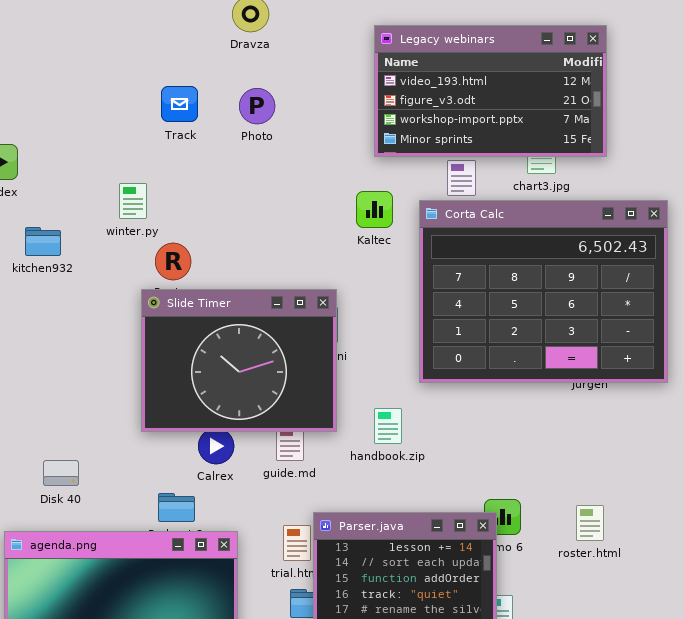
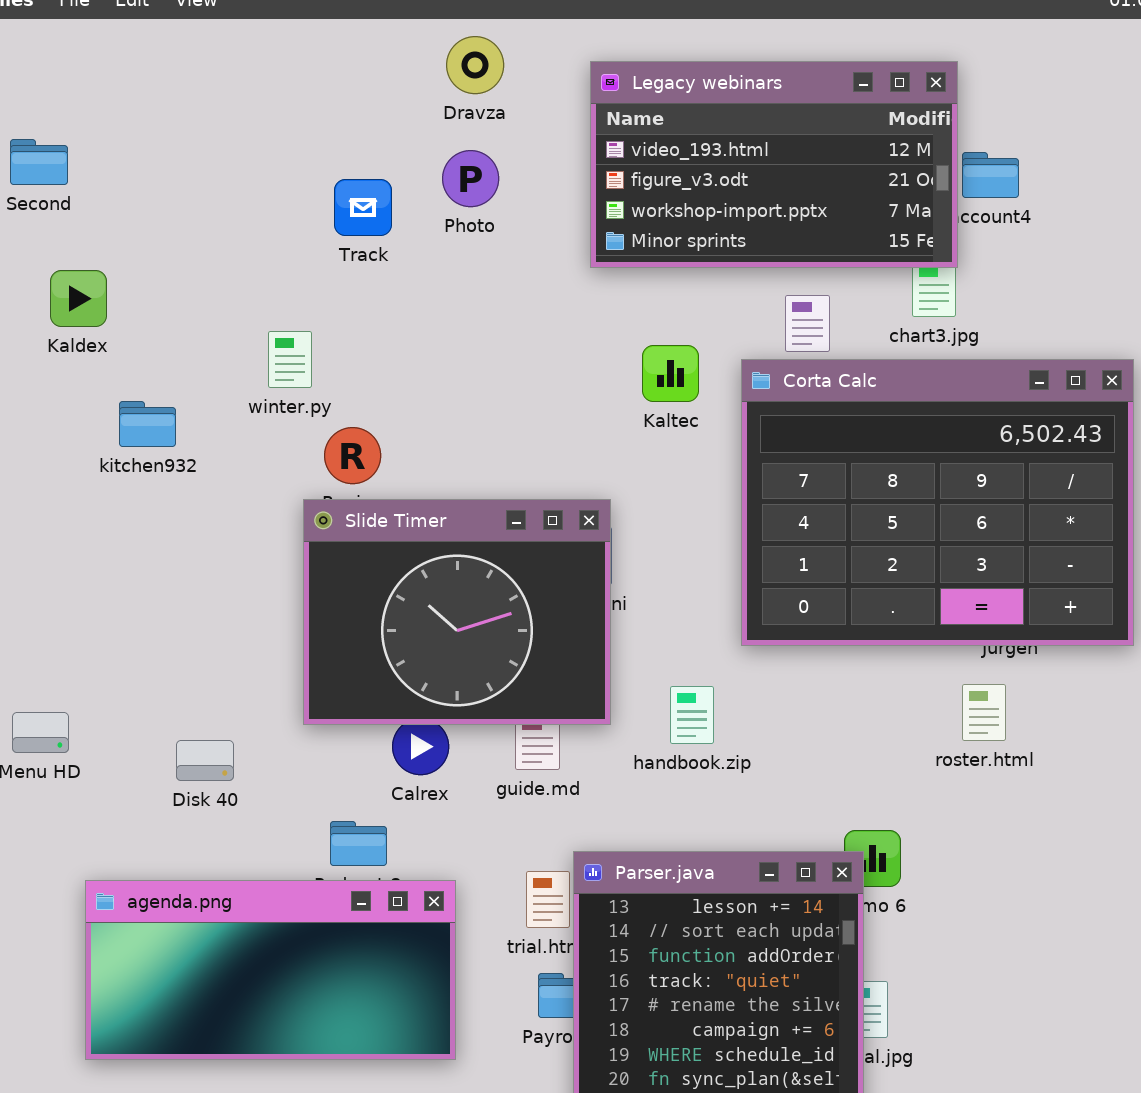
Legacy webinars: [374,25,607,157] -> [590,61,958,268], moved
Photo: [239,88,275,124] -> [442,150,499,207], moved
Disk 40: [43,460,79,486] -> [176,740,234,781], moved
roster.html: [576,505,604,541] -> [962,684,1006,741], moved

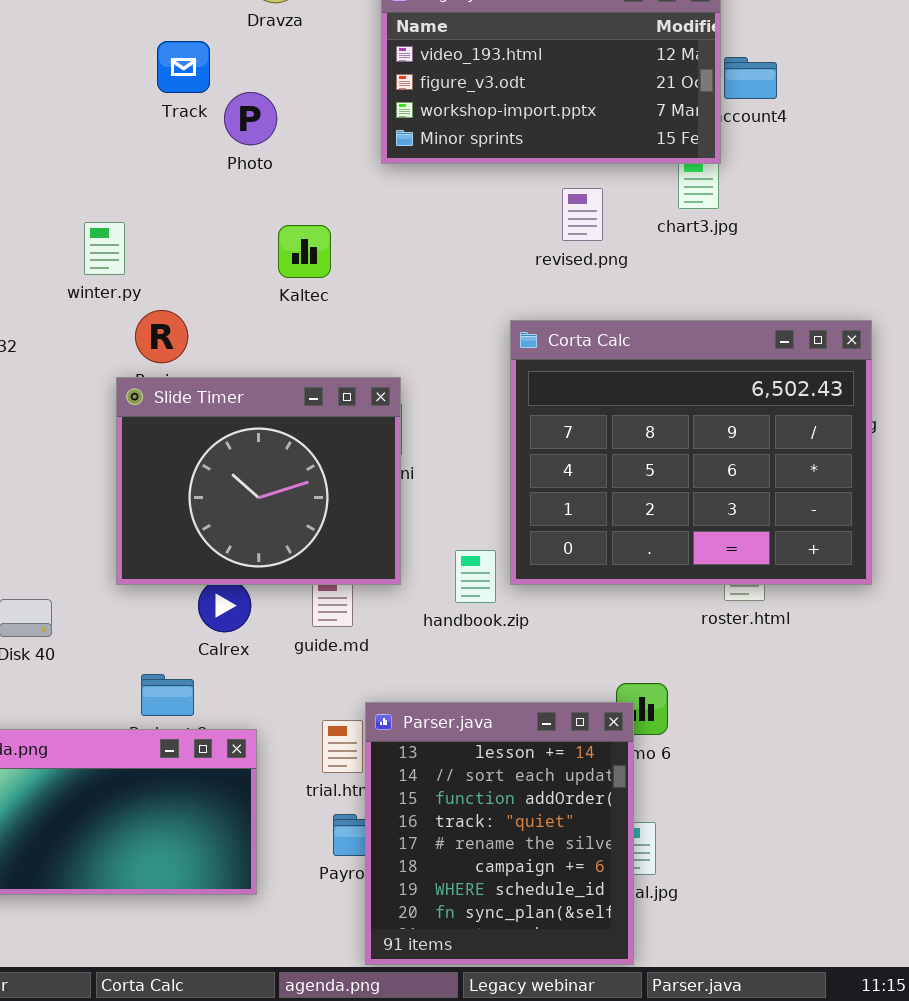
Photo: [442,150,499,207] -> [224,92,277,145], moved
Track: [334,179,392,236] -> [157,41,210,93], moved
Kaltec: [642,345,699,402] -> [278,225,331,278], moved
Corta Calc: [741,359,1134,646] -> [510,320,872,585], moved

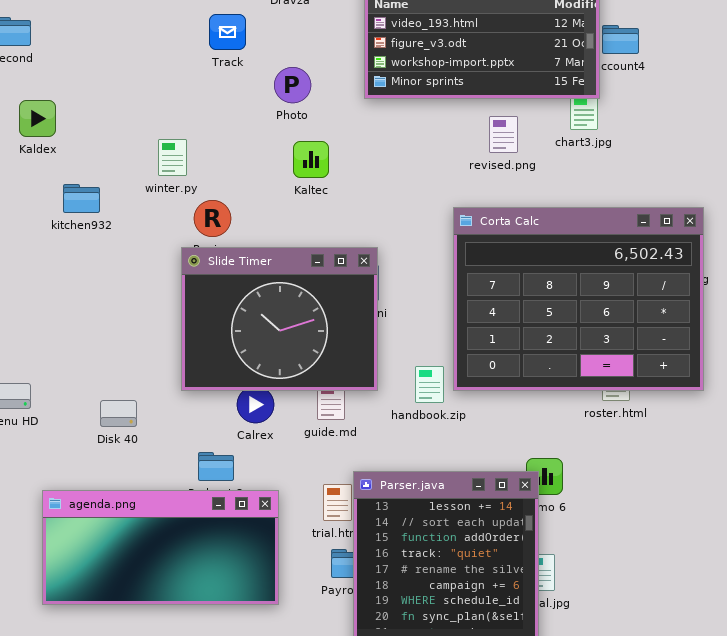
Photo: [224,92,277,145] -> [274,67,311,103], moved

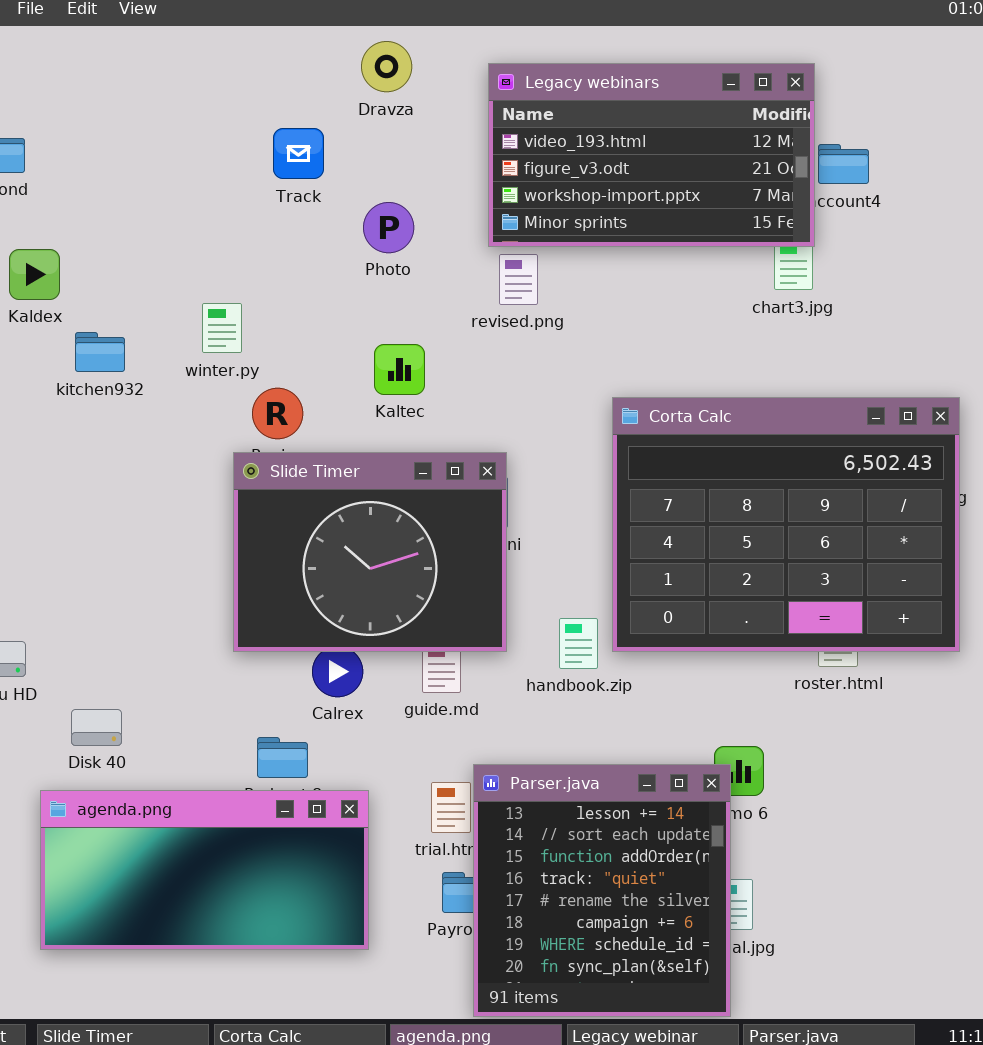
revised.png: [489,116,518,153] -> [499,254,538,305], moved
Kaltec: [293,141,329,178] -> [374,344,425,395], moved
kitchen932: [63,184,100,213] -> [75,332,125,372], moved
Disk 40: [100,400,137,427] -> [71,709,122,746], moved

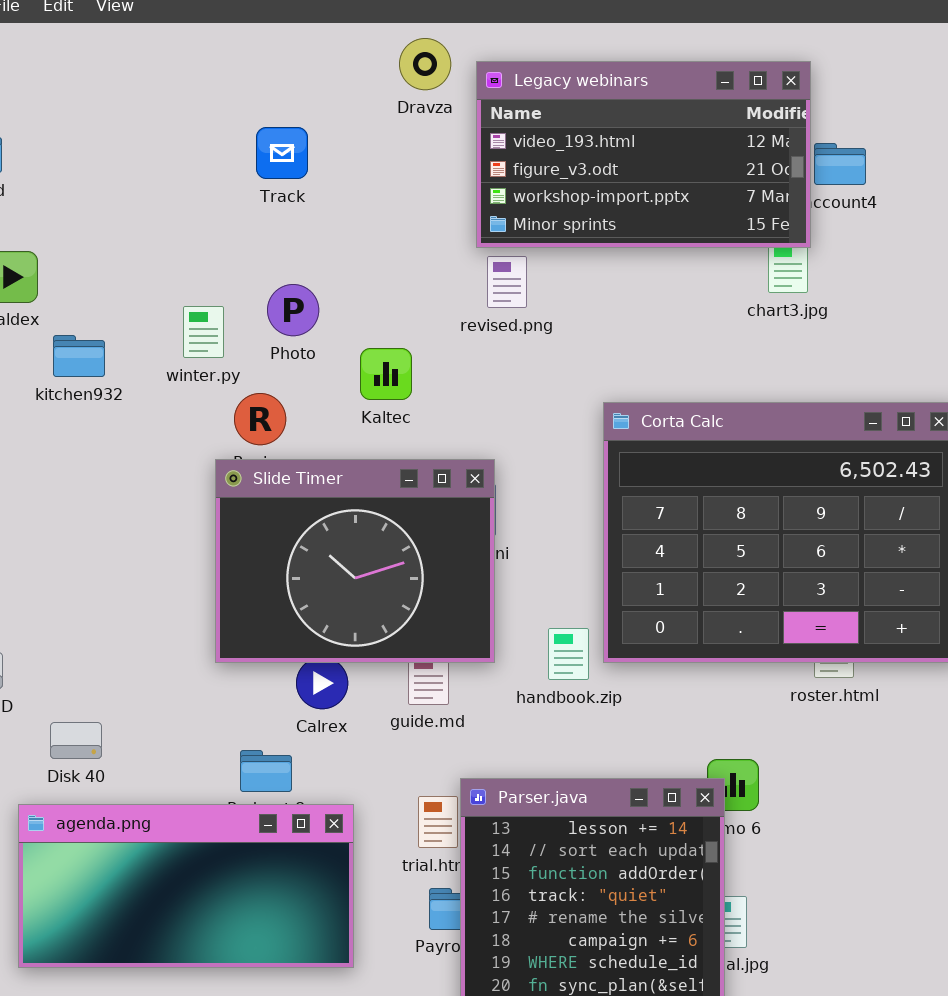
Dravza: [361,41,412,92] -> [399,38,451,90], moved
Photo: [363,202,414,253] -> [267,284,319,336], moved

